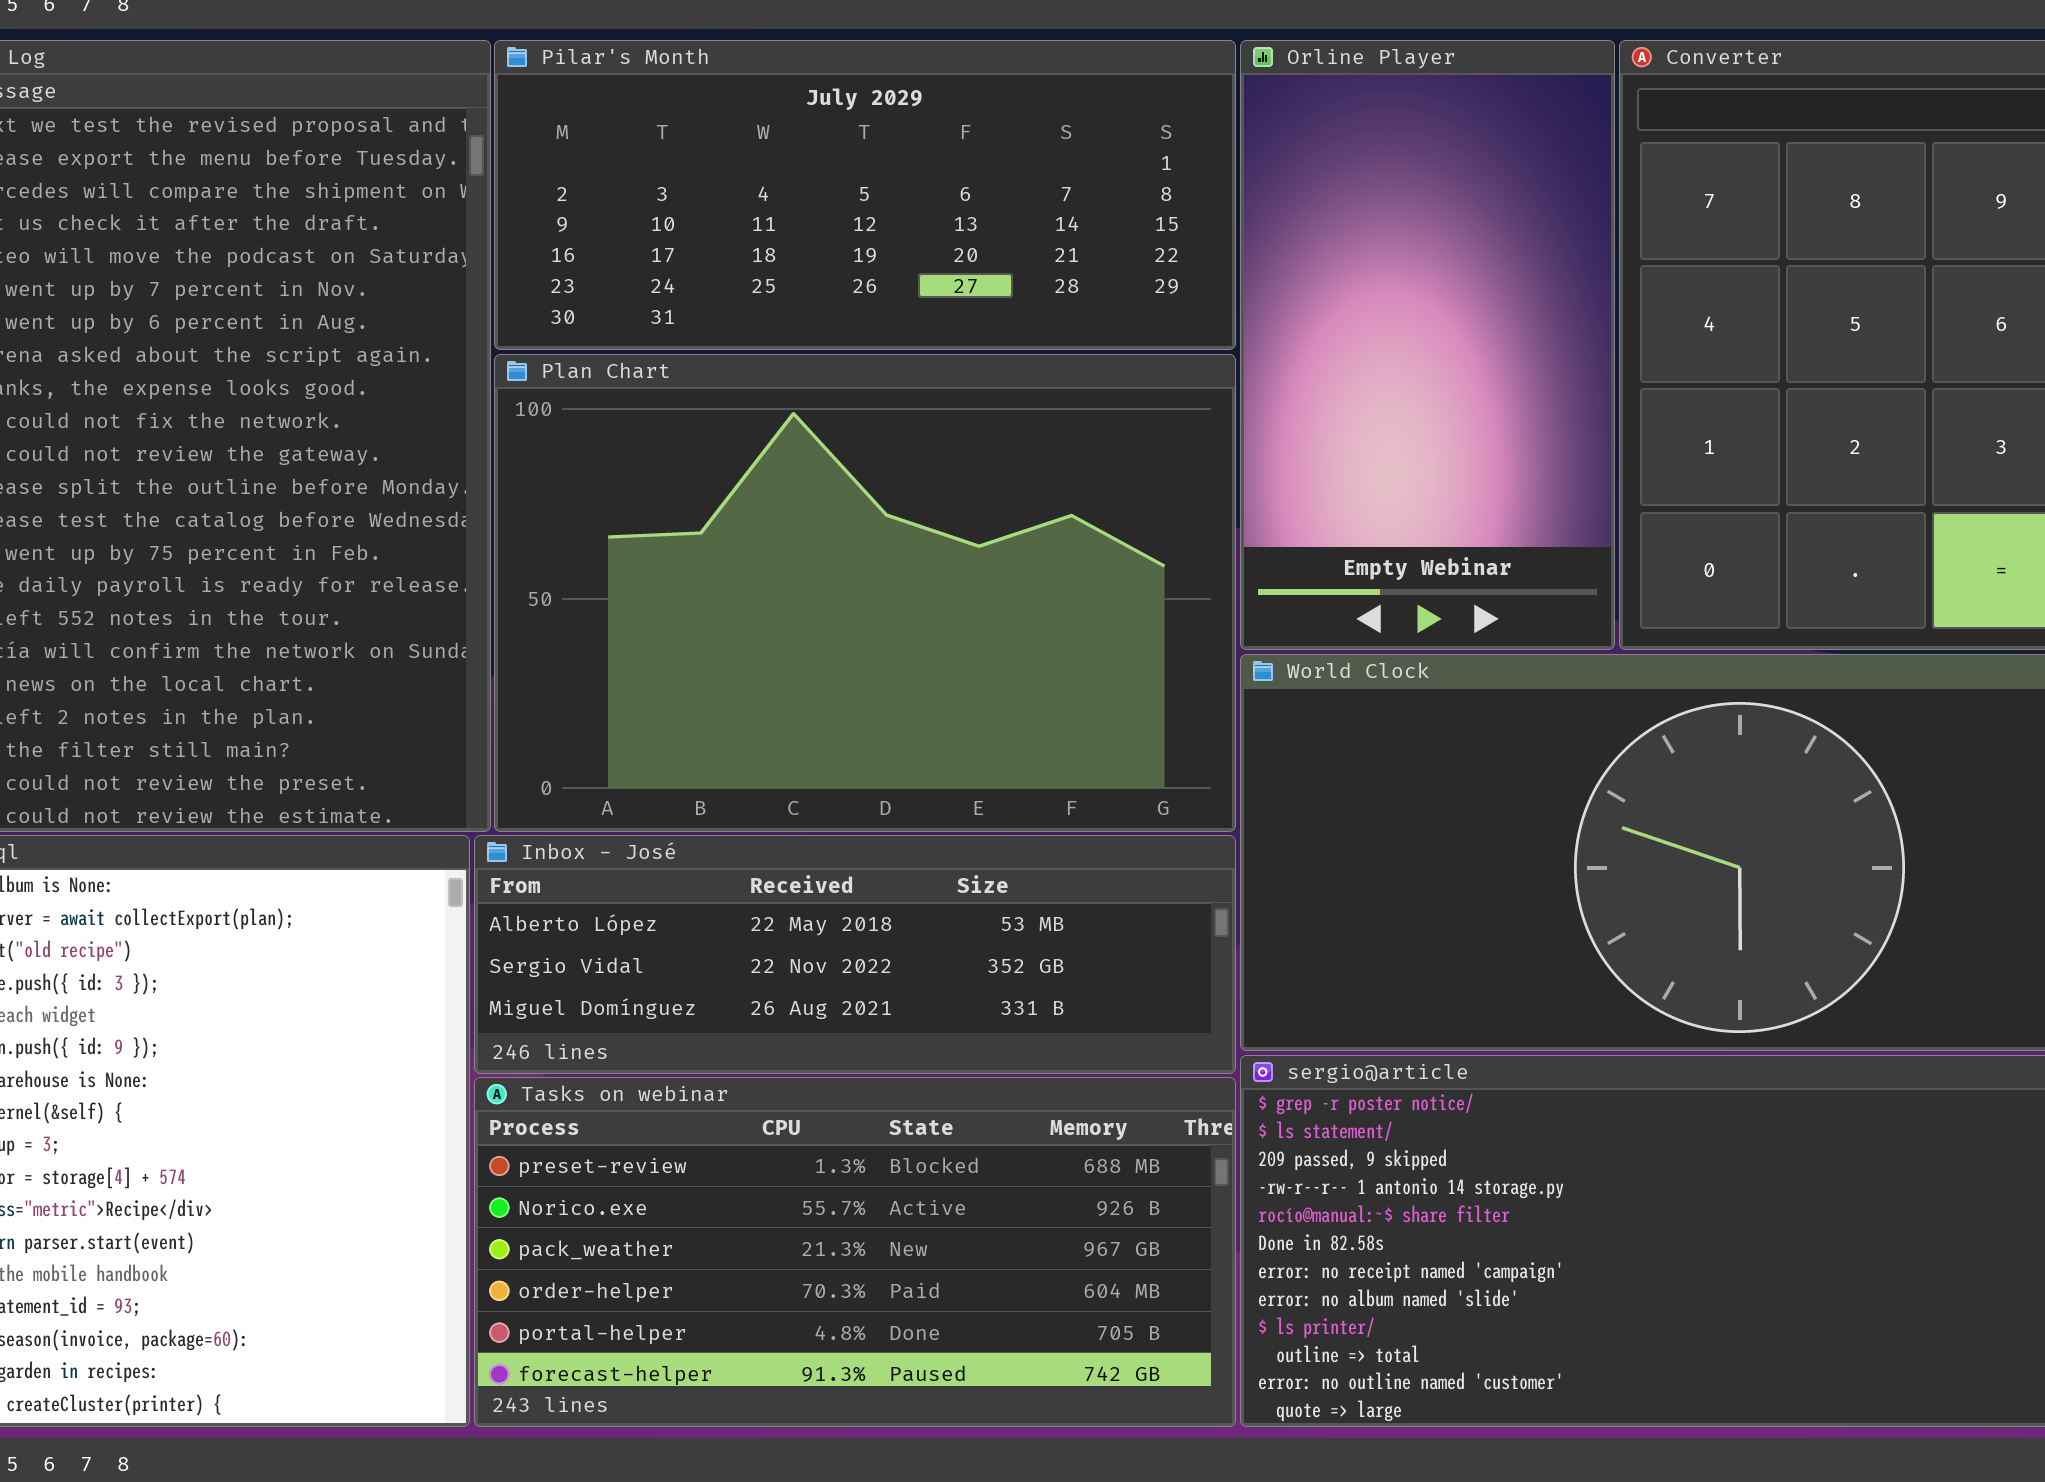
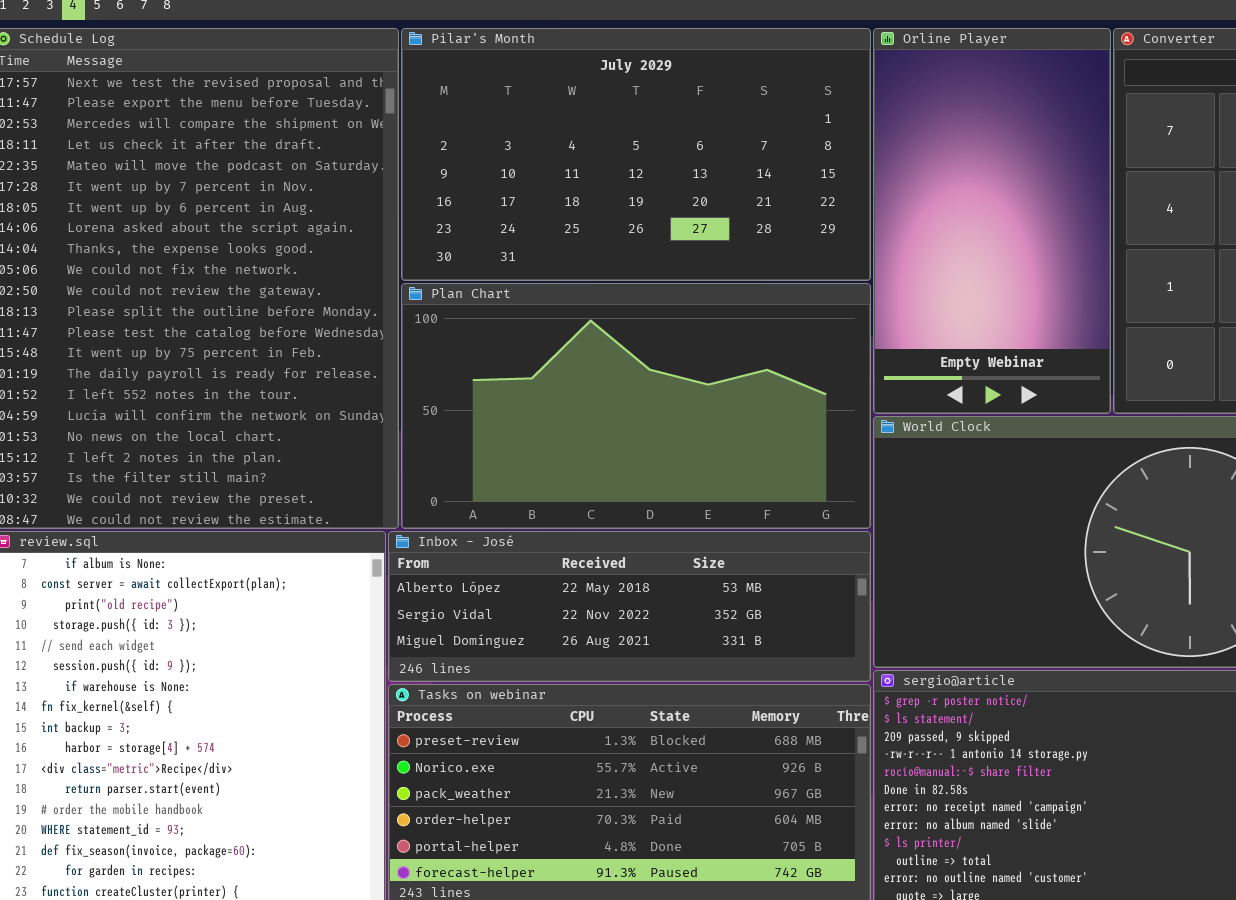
Pilar's Month: [494,40,1236,350] -> [401,28,871,281], resized
Plan Chart: [494,354,1236,832] -> [401,283,871,529], resized

